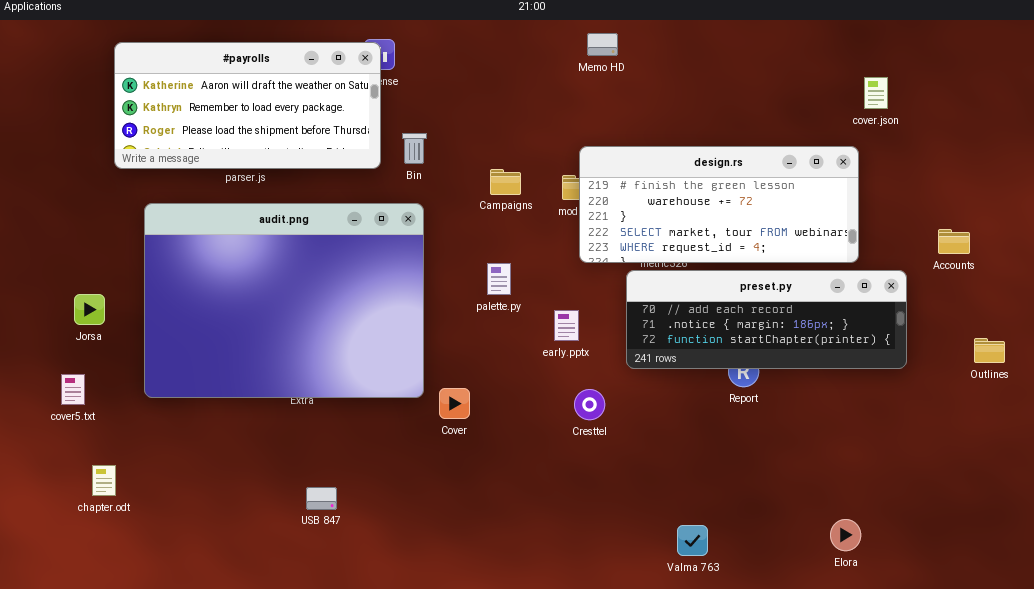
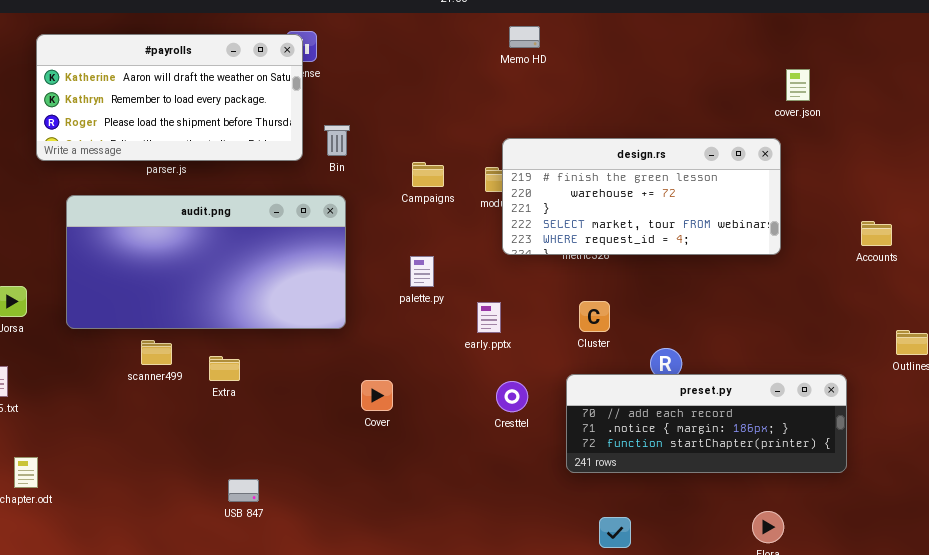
audit.png: [144,203,424,398] -> [66,195,346,329], resized
preset.py: [626,270,907,369] -> [566,374,847,473], moved

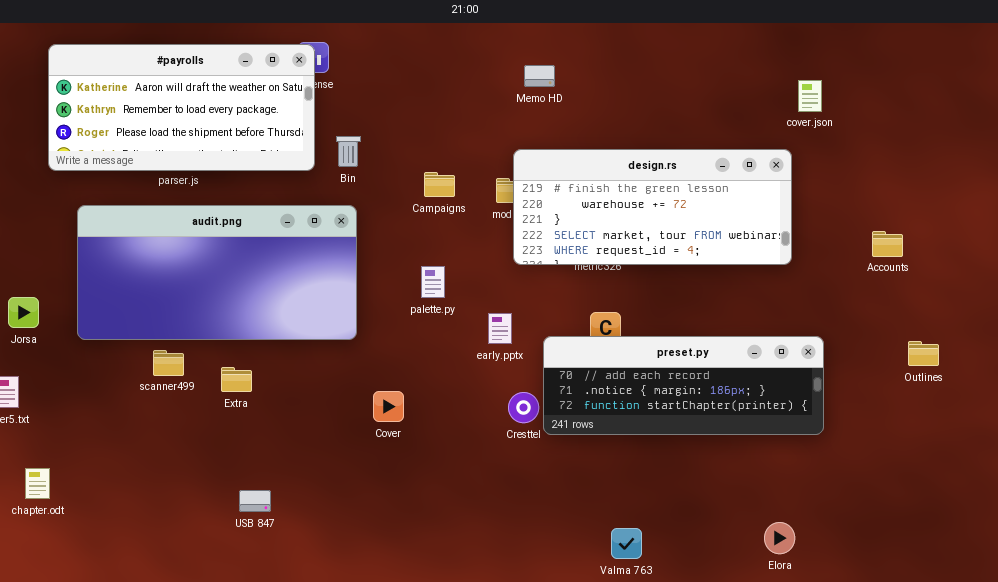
Memo HD: [509,26,540,48] -> [524,65,555,87], moved
preset.py: [566,374,847,473] -> [543,336,824,435], moved

